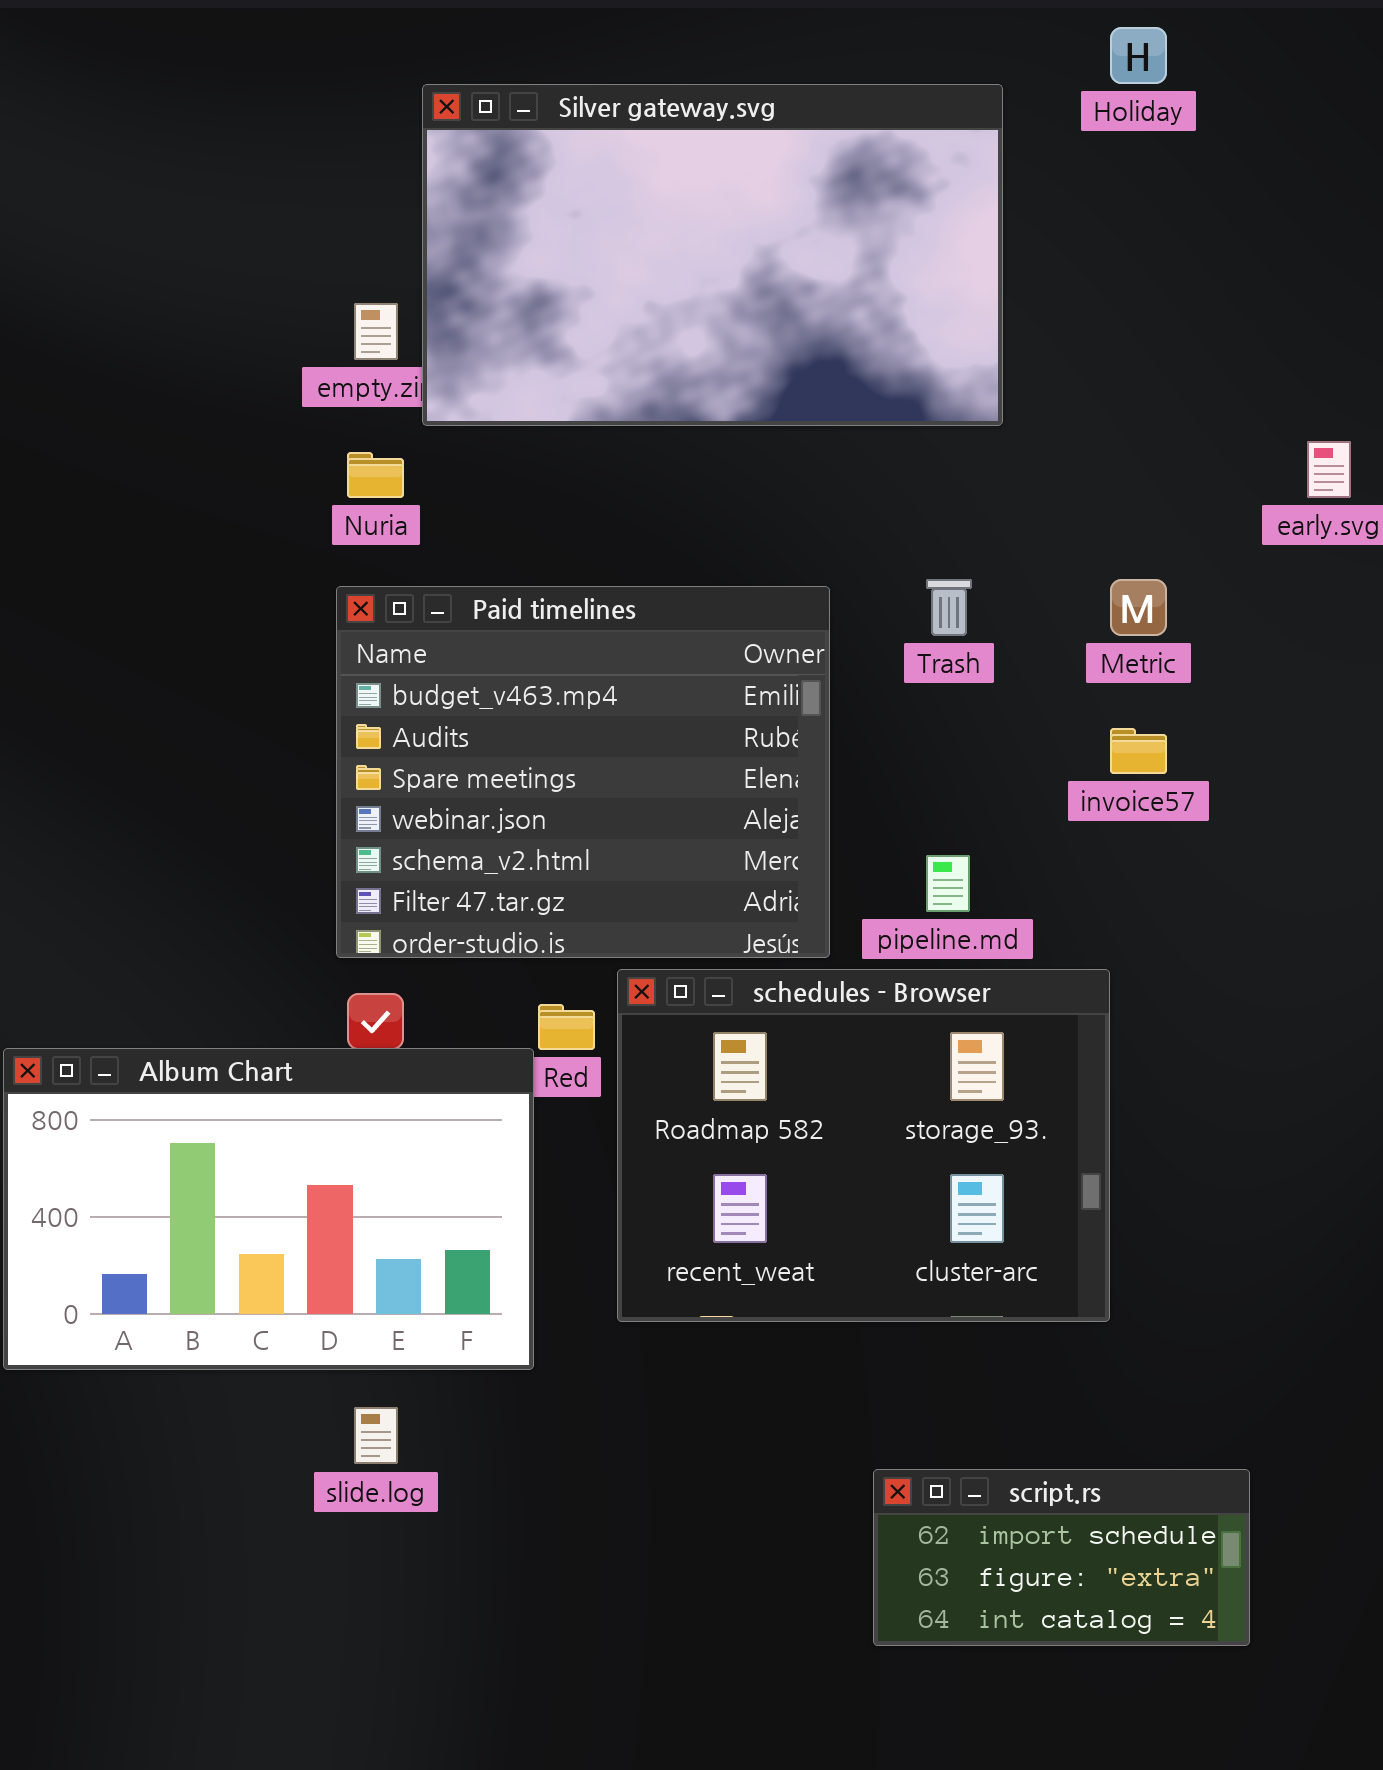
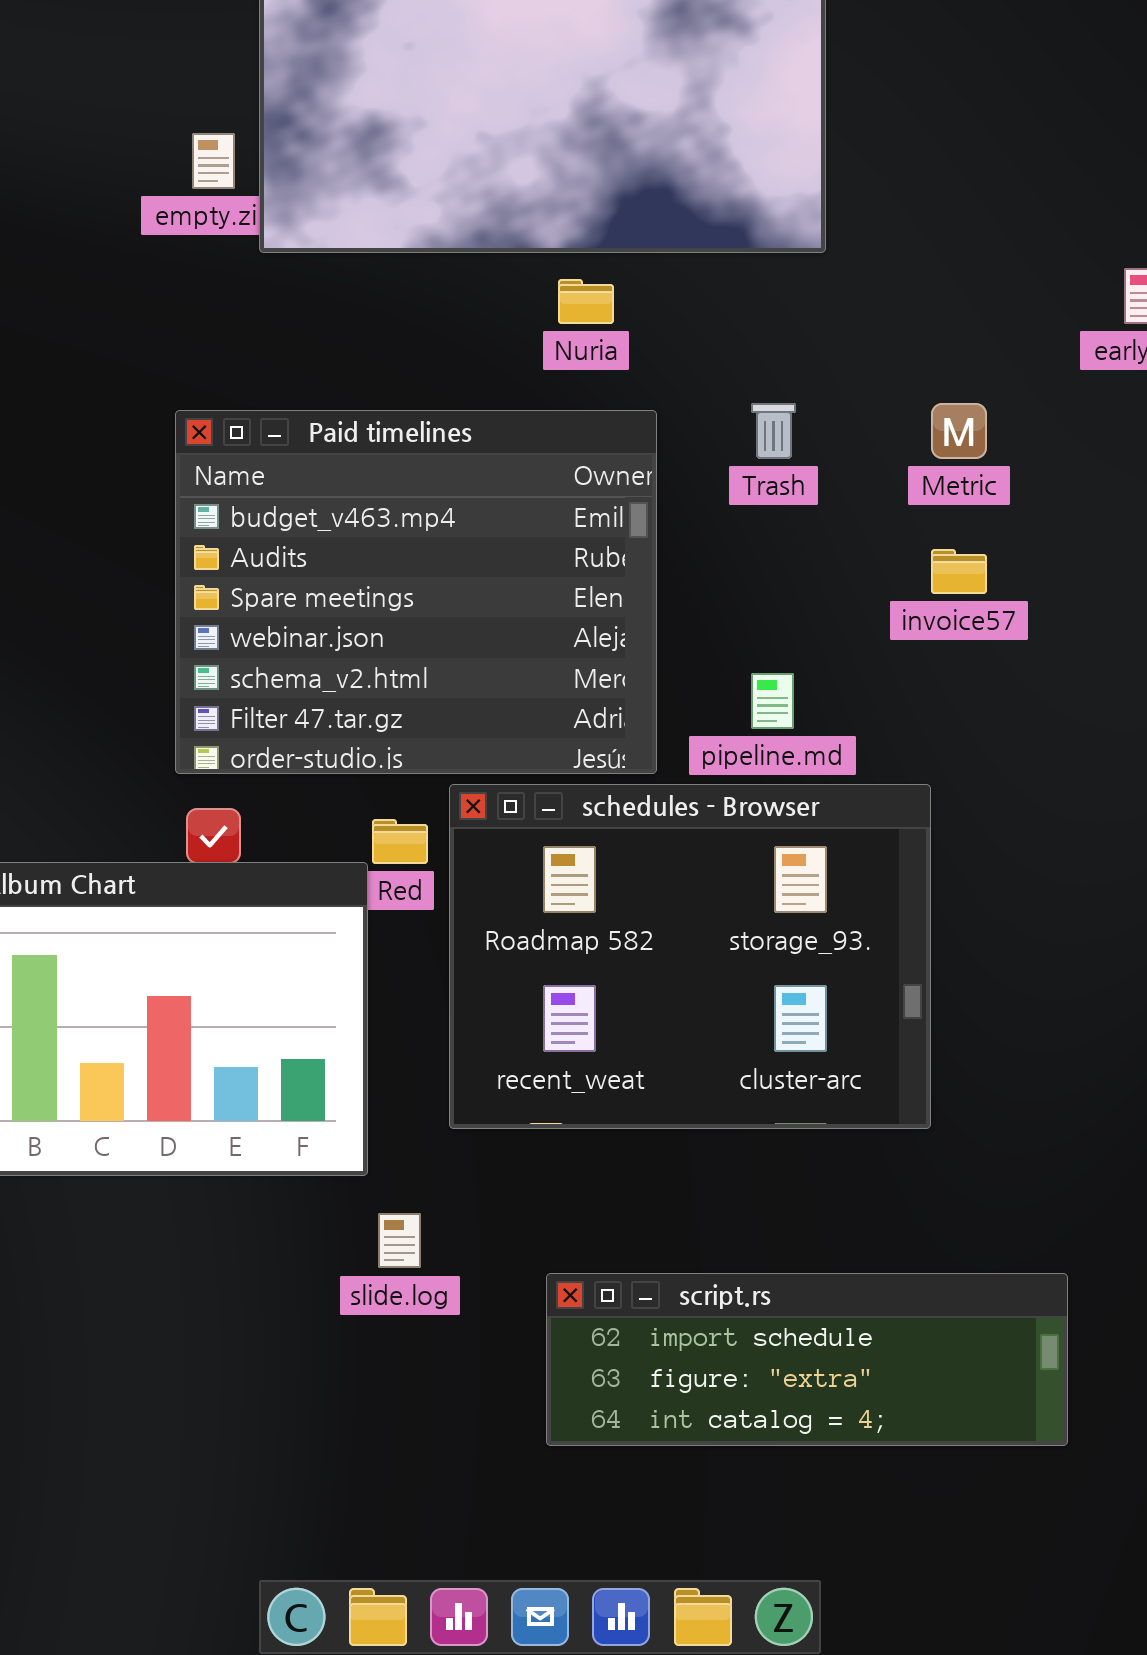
Nuria: [347,452,404,498] -> [558,279,614,324], moved
slide.log: [354,1407,398,1464] -> [378,1213,421,1268], moved
script.rs: [873,1469,1250,1646] -> [546,1273,1068,1446], resized

